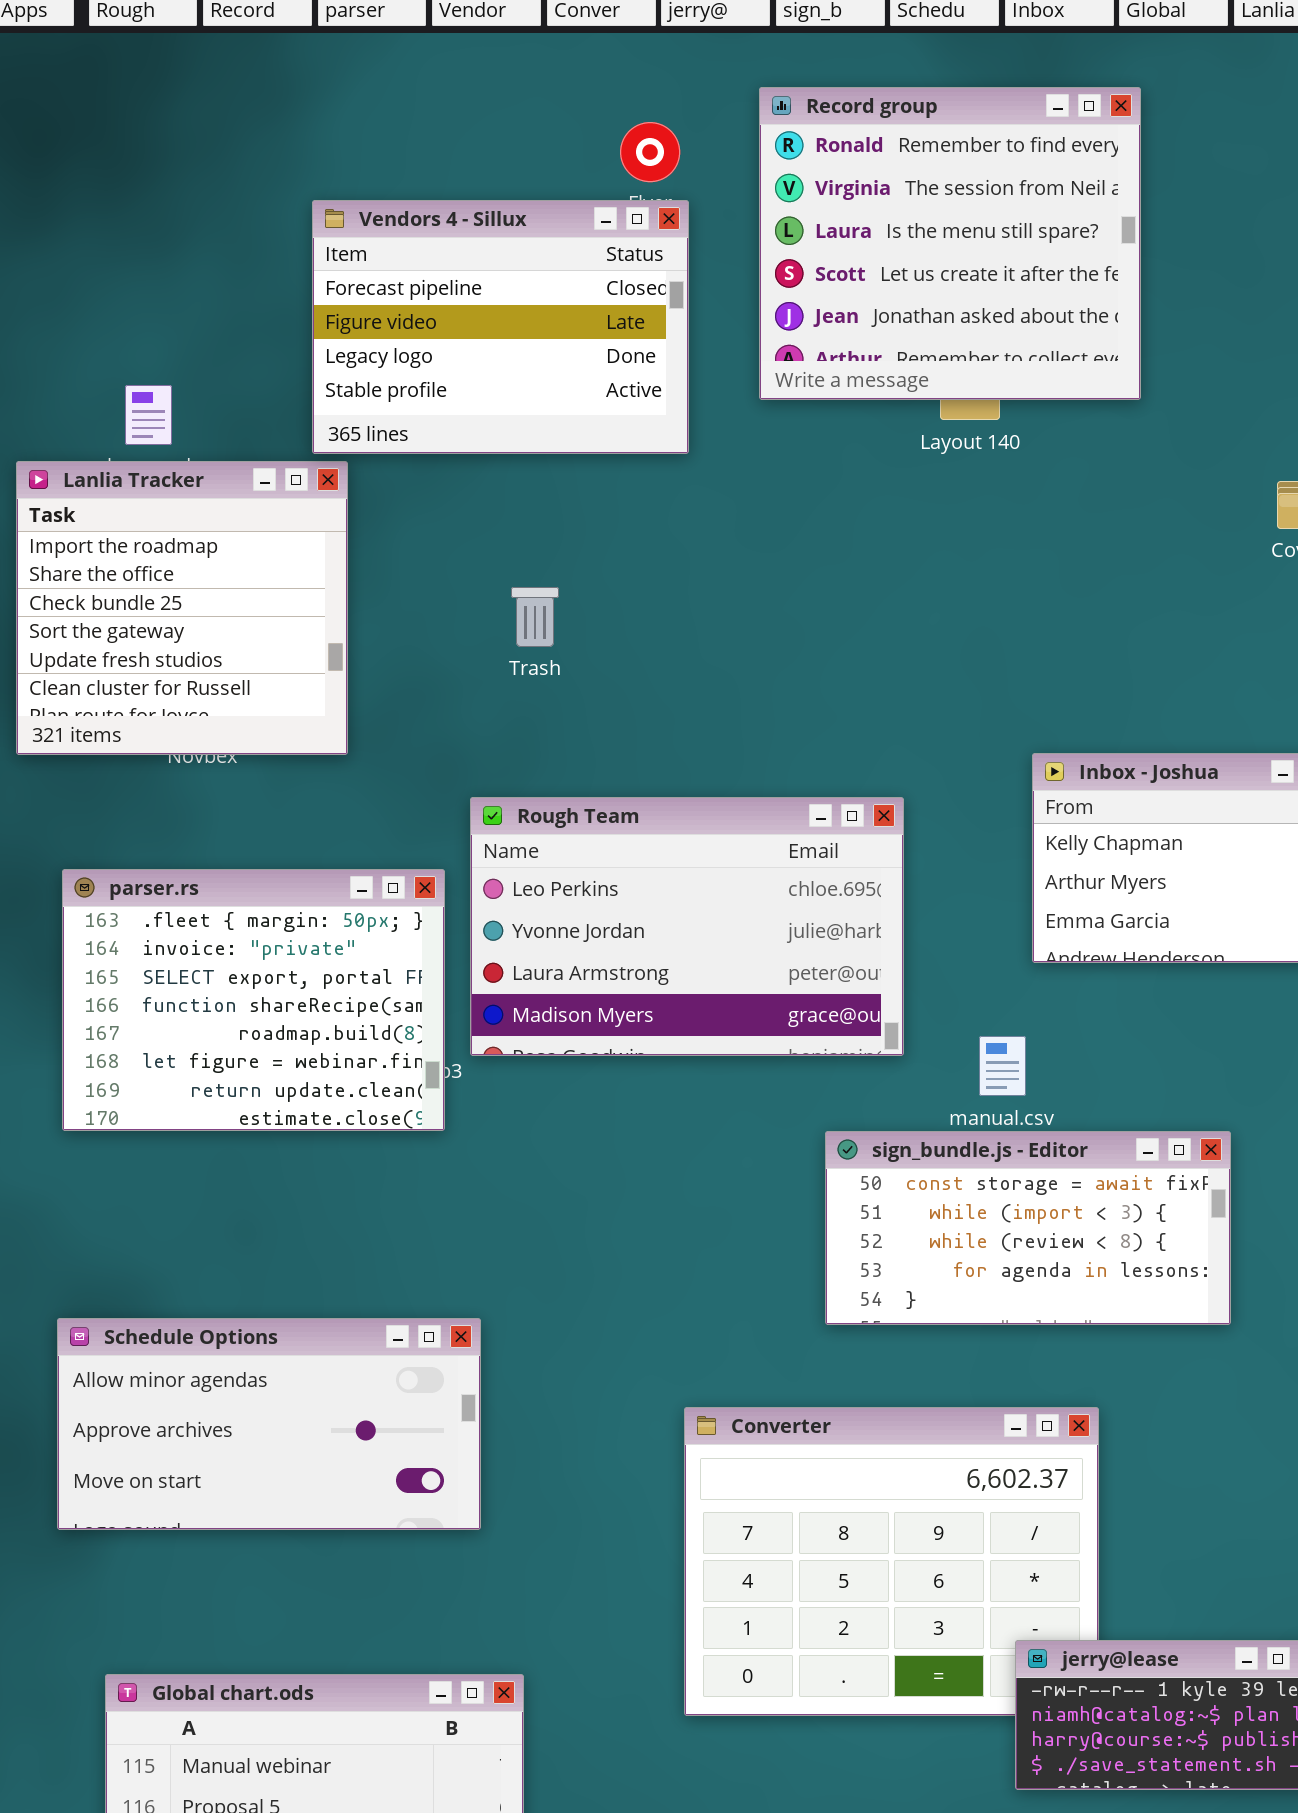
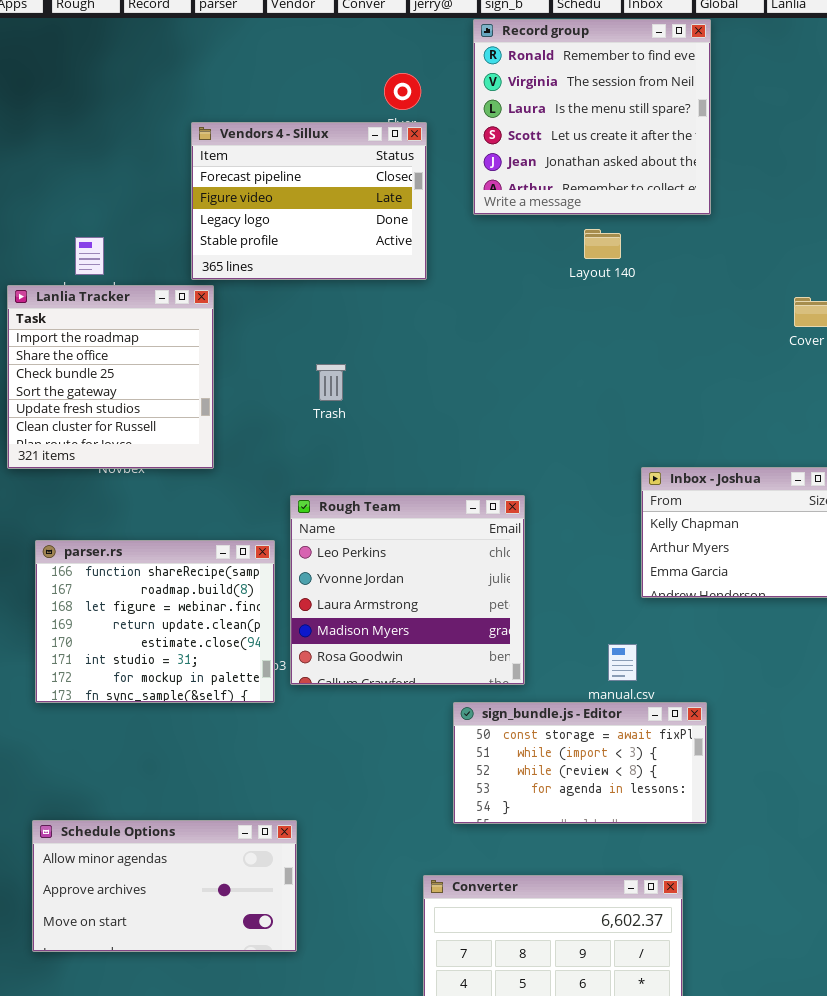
Record group: [759,87,1141,400] -> [473,19,711,215], moved
Rough Team: [470,797,904,1056] -> [290,495,525,685], resized
parser.rs: [62,869,445,1131] -> [35,540,275,703], scrolled down 3 rows
sign_bundle.js - Editor: [825,1131,1231,1325] -> [453,702,707,824], moved

